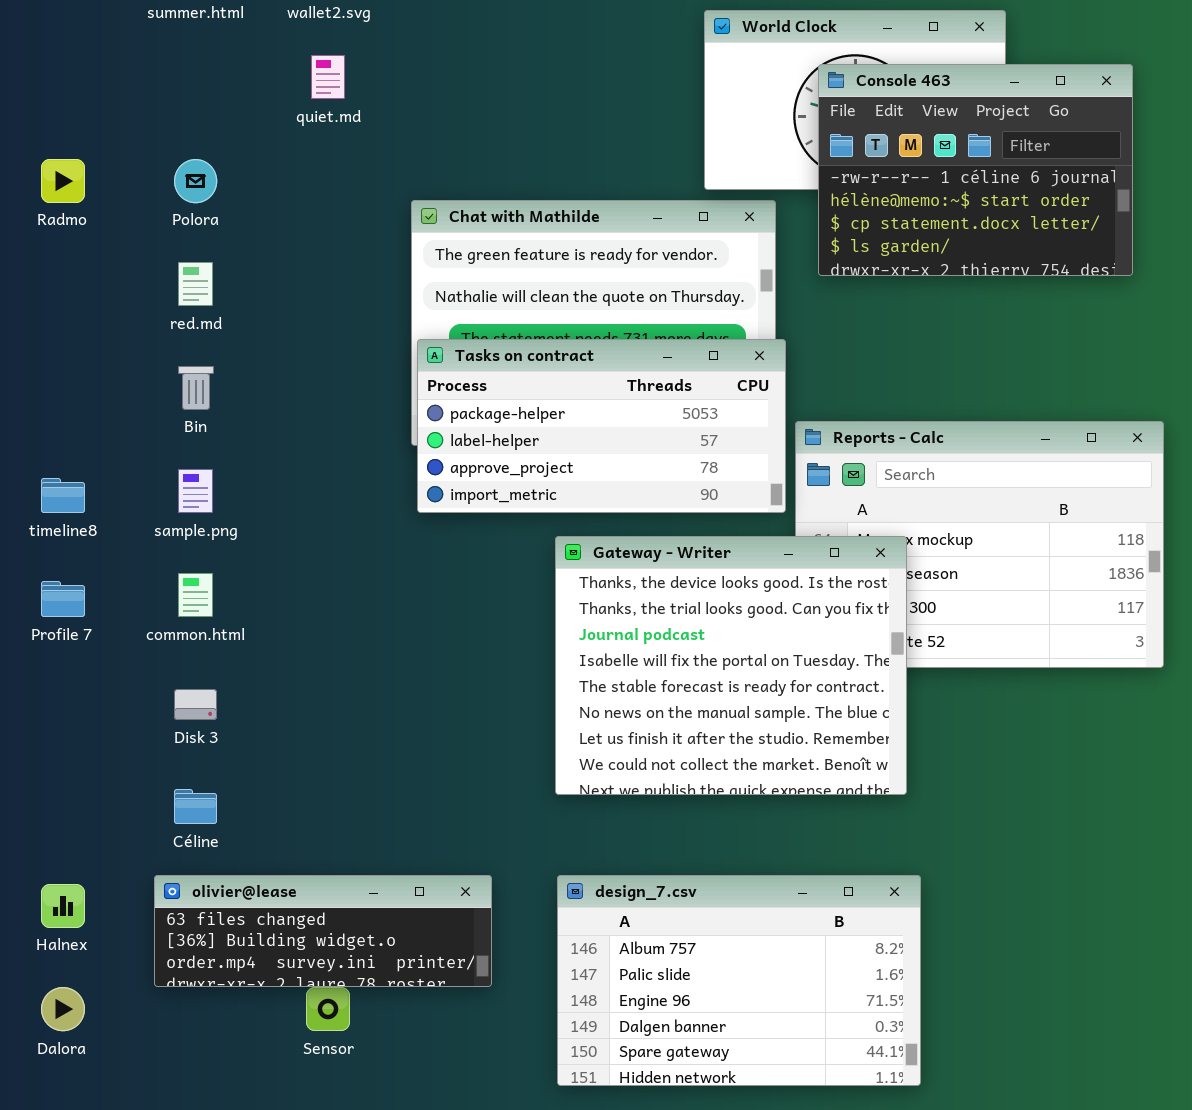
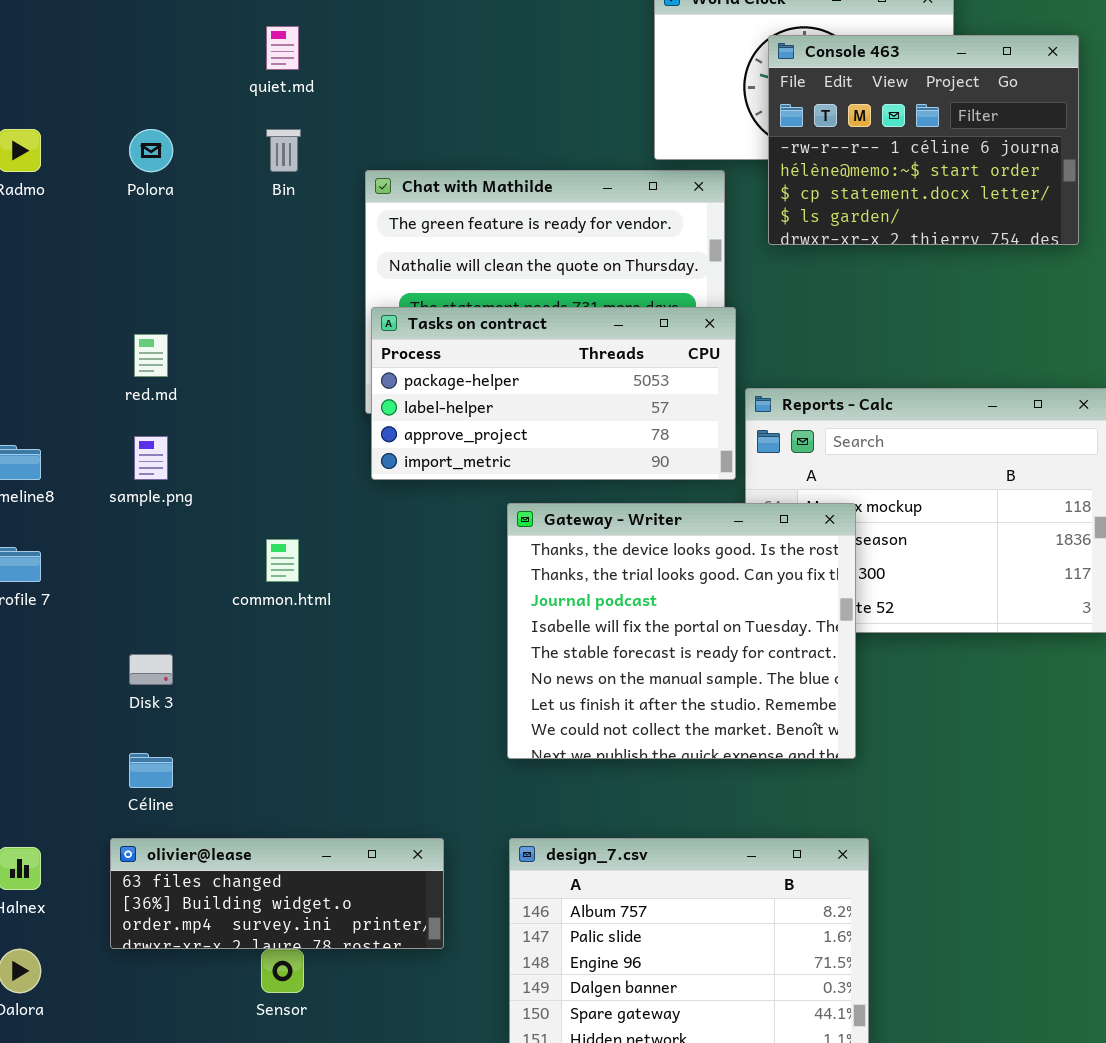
red.md: [178,262,213,306] -> [134,334,168,377], moved
Bin: [178,366,214,410] -> [266,129,301,172], moved
common.html: [178,573,213,617] -> [266,539,299,582], moved

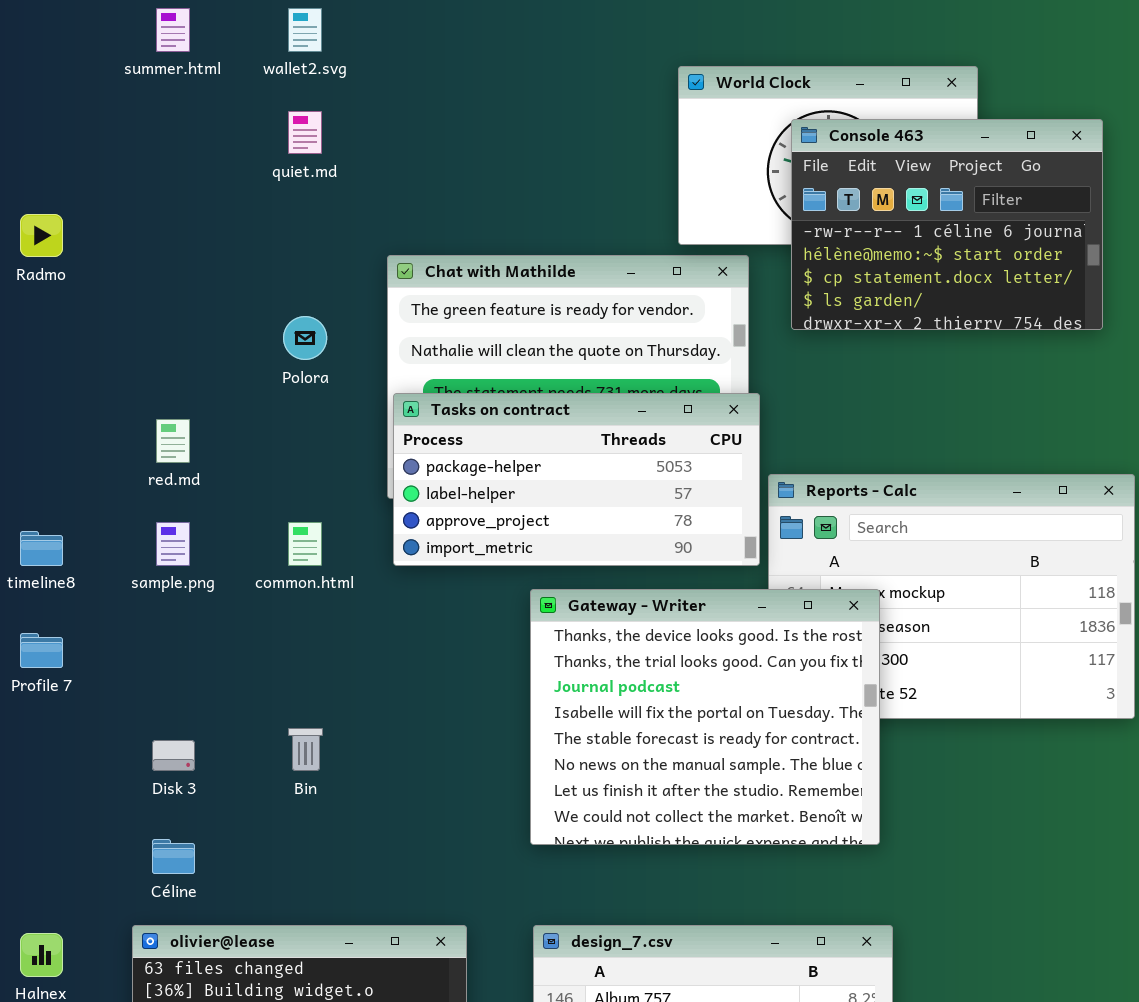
Polora: [129,129,173,172] -> [283,316,327,360], moved
Bin: [266,129,301,172] -> [288,728,323,771], moved
common.html: [266,539,299,582] -> [288,522,322,566], moved

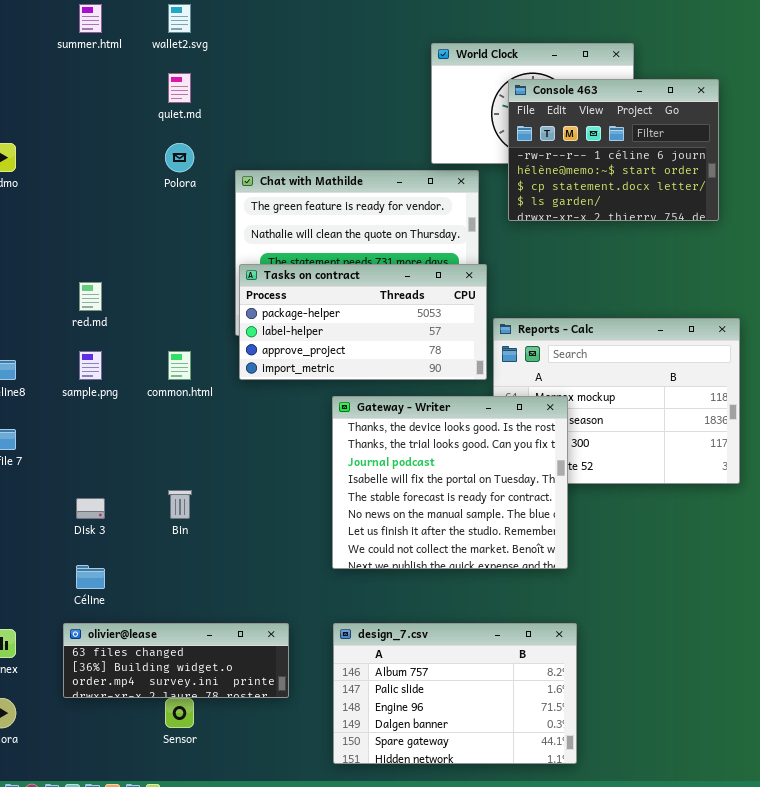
Polora: [283,316,327,360] -> [165,143,194,172], moved

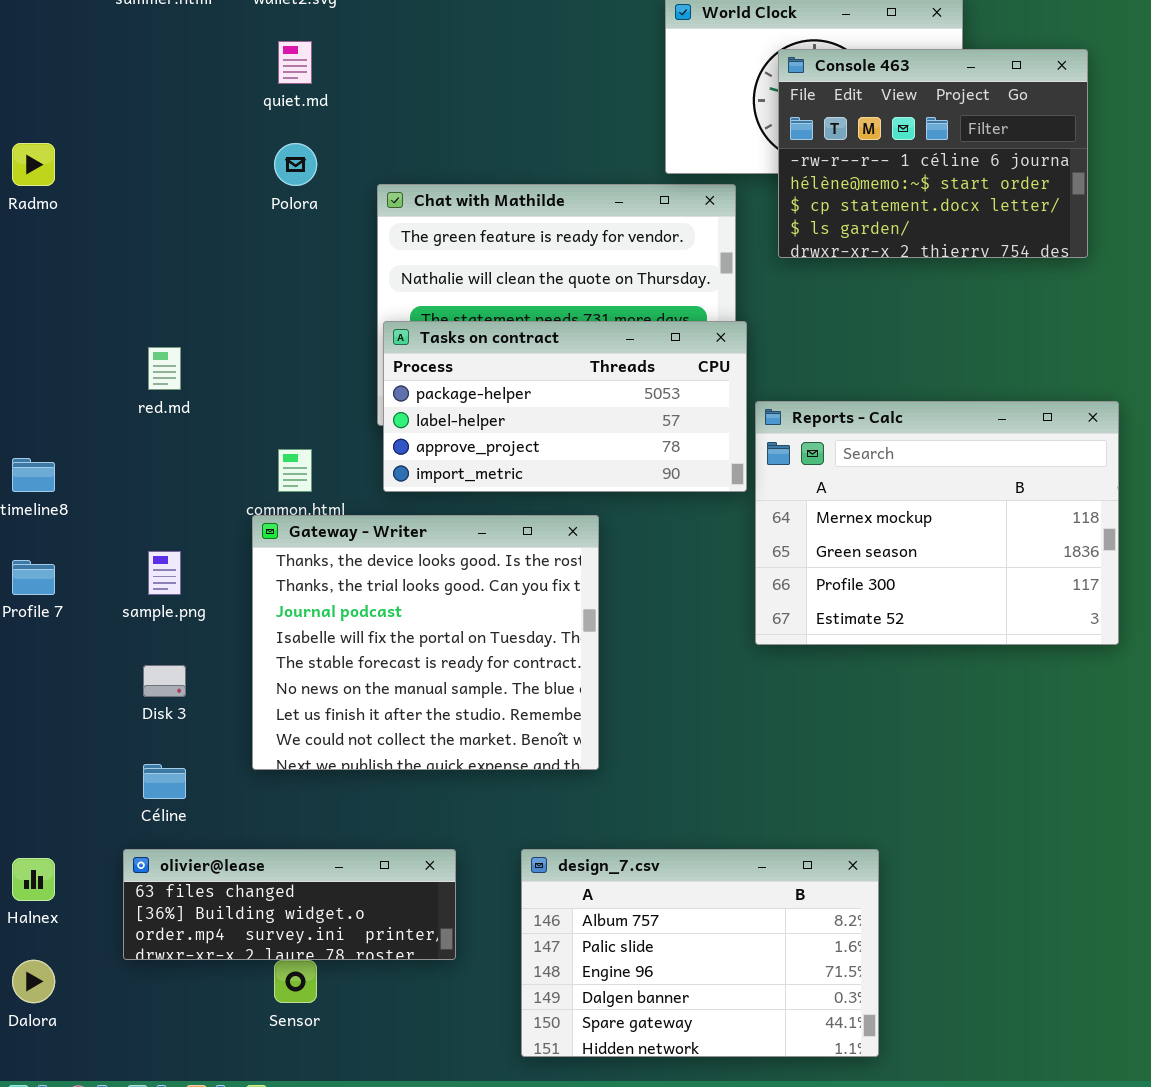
sample.png: [79,351,102,380] -> [148,551,181,595], moved
Gateway - Writer: [332,396,568,569] -> [252,515,599,770], moved

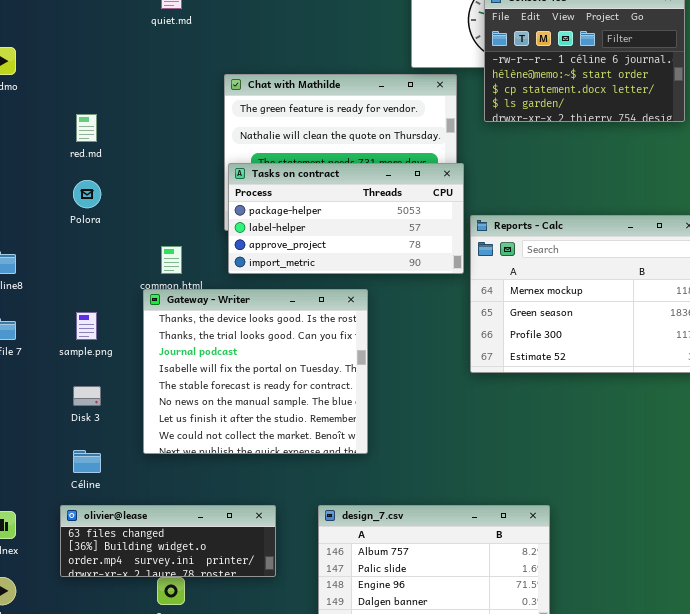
Polora: [274,143,317,186] -> [73,180,101,208], moved
red.md: [148,347,181,390] -> [76,114,97,142], moved

